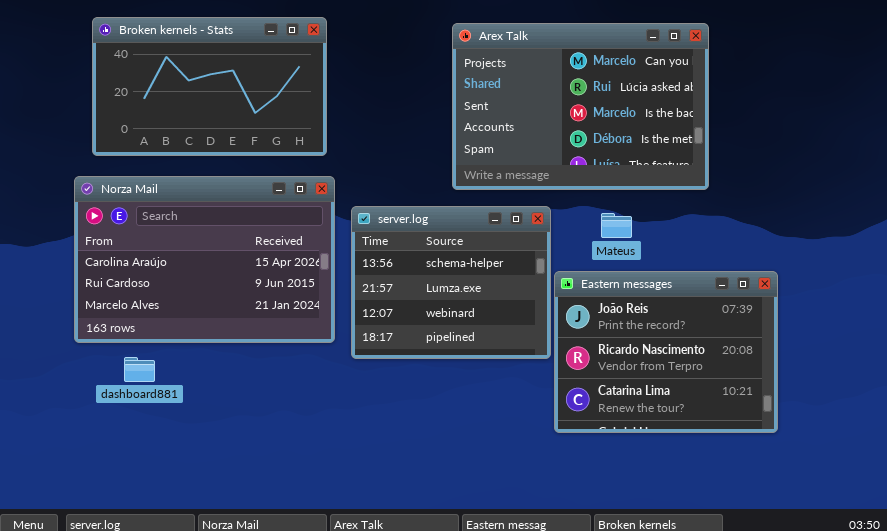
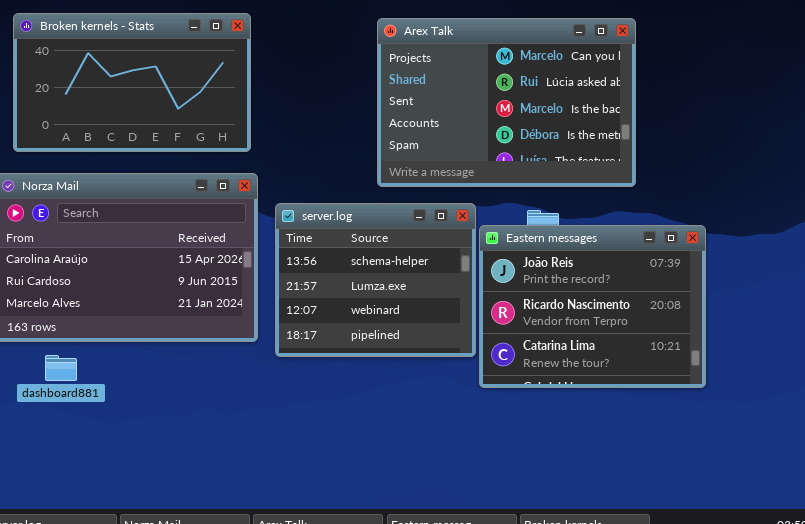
Eastern messages: [554,271,778,433] -> [479,225,706,388], moved

